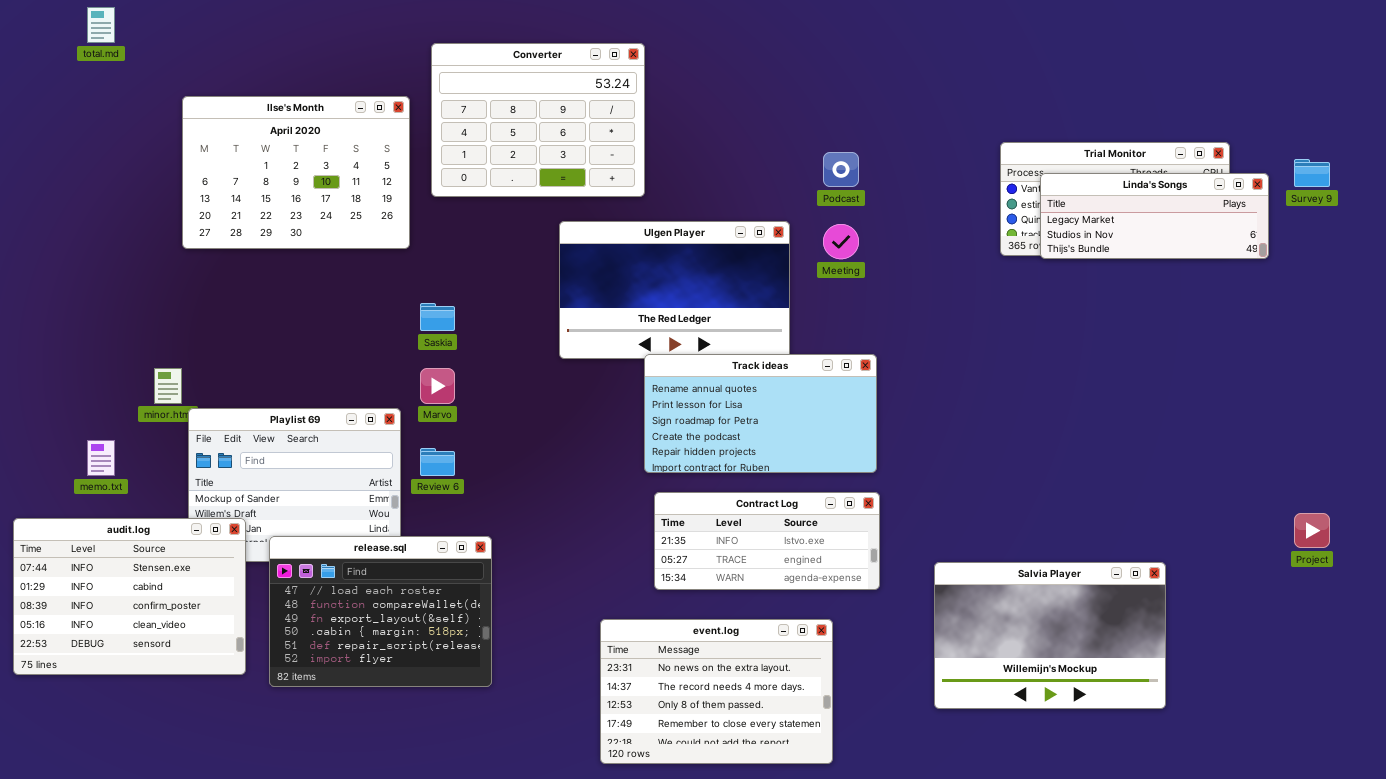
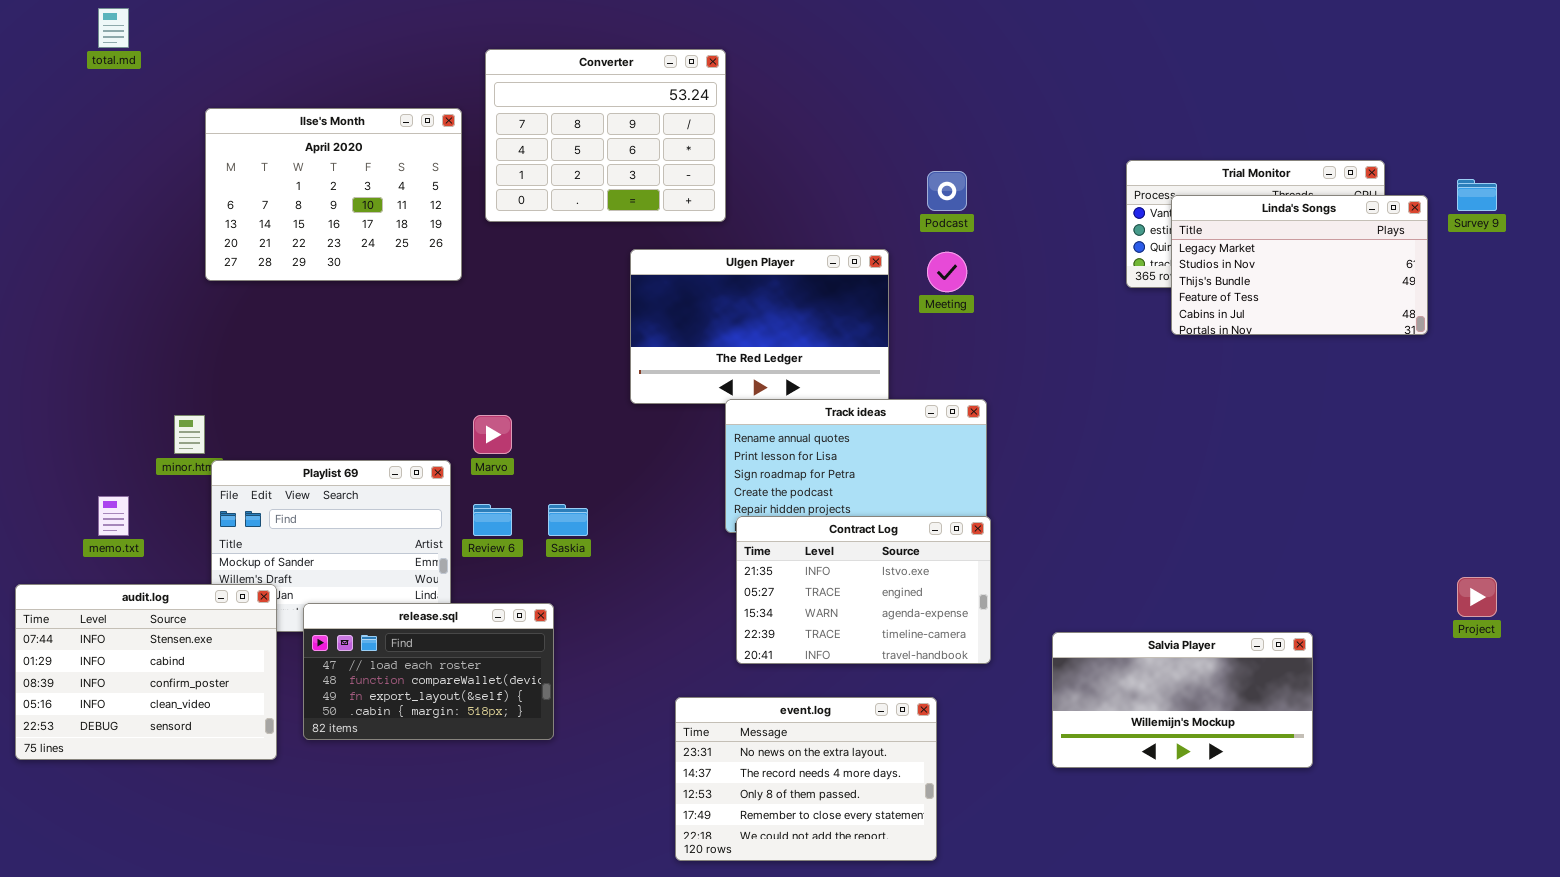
Linda's Songs: [1040,173,1269,259] -> [1171,195,1428,335], resized
Saskia: [420,303,455,331] -> [548,504,588,536], moved
Contract Log: [654,492,880,590] -> [736,516,991,664], resized
release.sql: [269,536,492,687] -> [303,603,554,740], resized
Salvia Player: [934,562,1166,709] -> [1052,632,1313,768], resized

